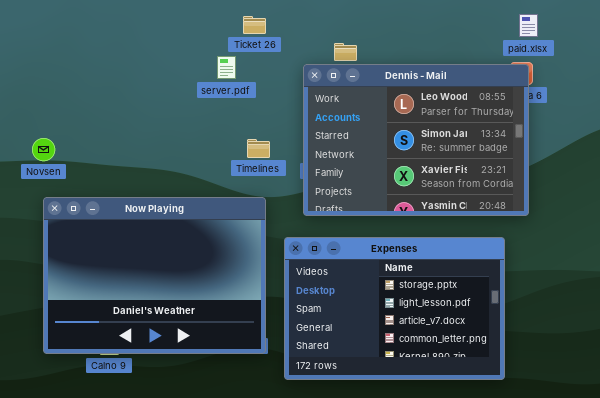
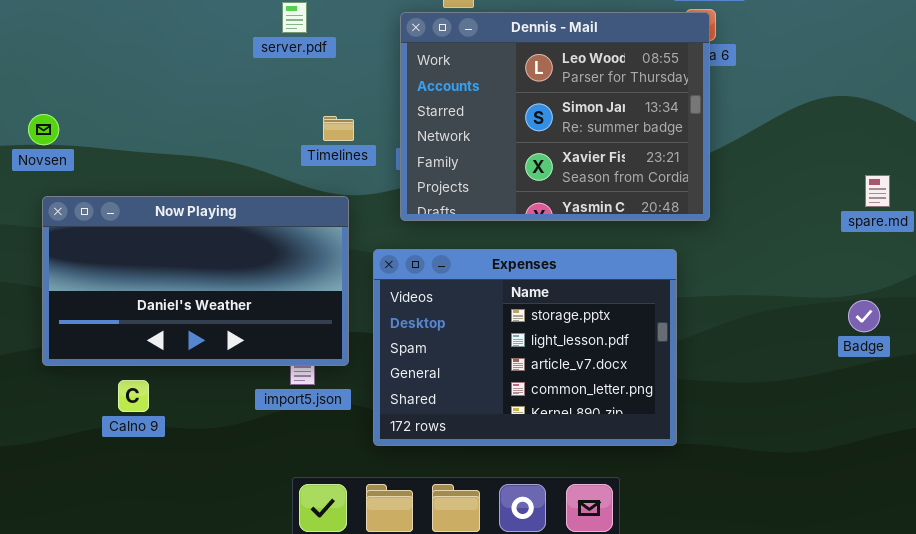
Now Playing: [43,197,266,354] -> [42,196,349,366], resized

